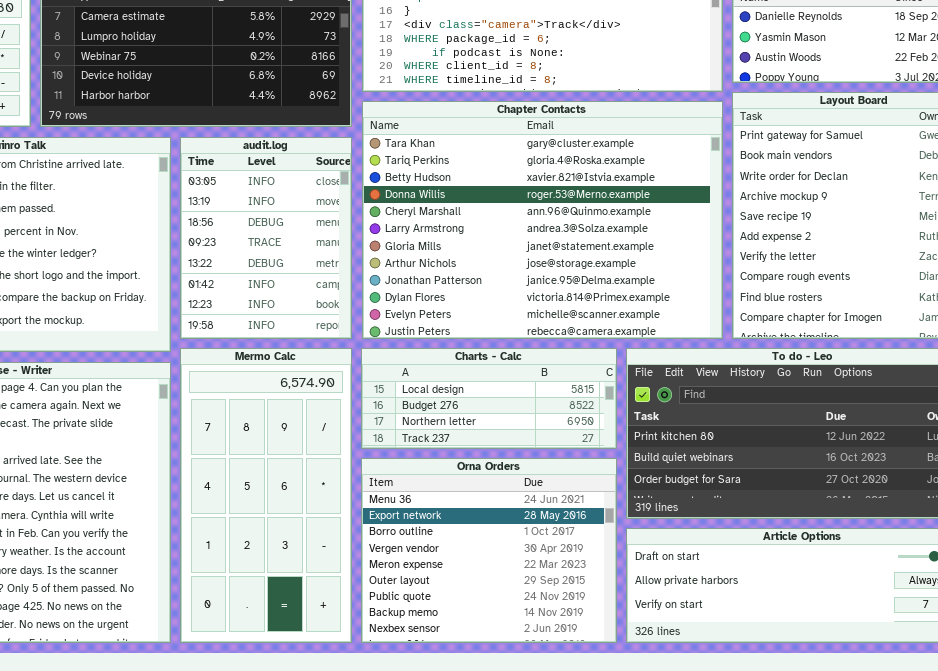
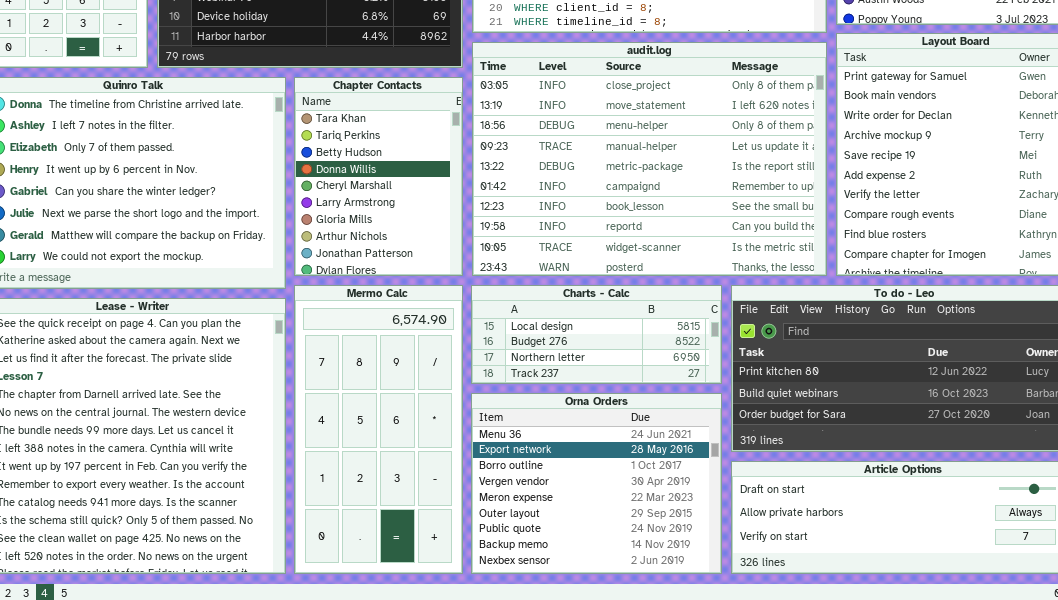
Chapter Contacts: [362,101,723,339] -> [294,77,463,276], moved, resized
audit.log: [180,137,352,339] -> [472,42,827,276], moved, resized

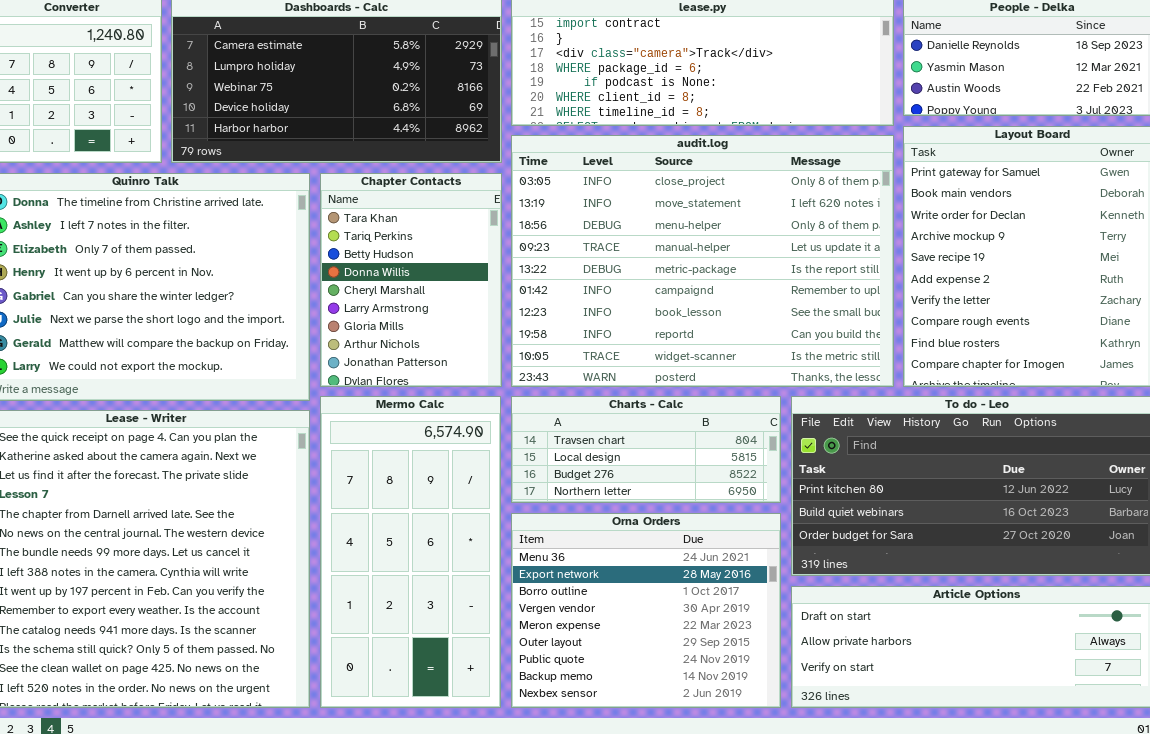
Charts - Calc: [471,285,722,384] -> [511,396,781,503], scrolled up 1 row

